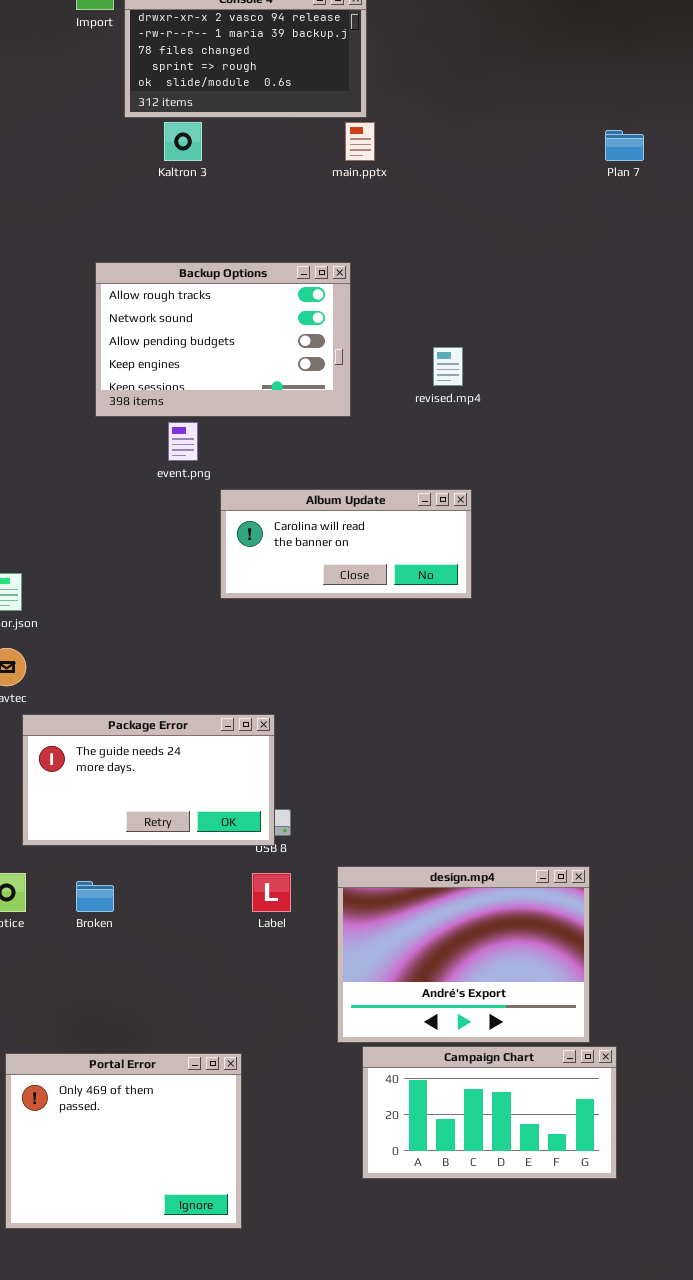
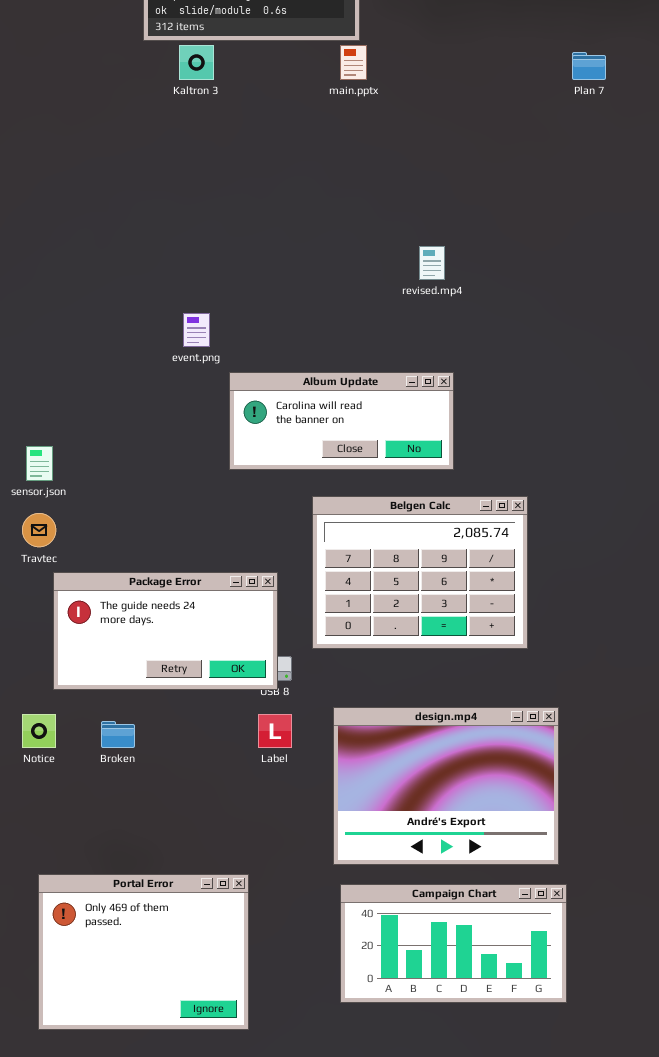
Backup Options: [95,262,351,417] -> none, closed
Belgen Calc: none -> [312,496,528,649], opened
Campaign Chart: [362,1046,617,1179] -> [340,884,567,1003], moved

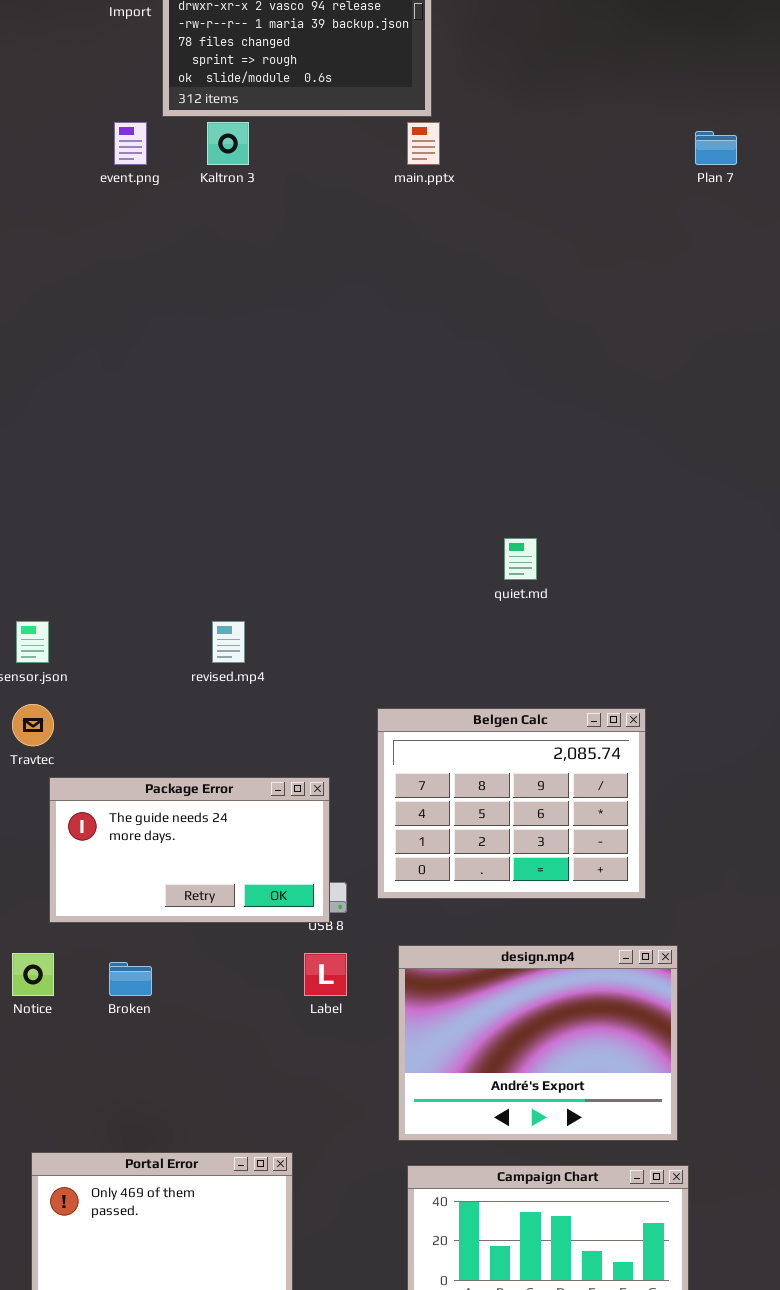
revised.mp4: [419,246,445,280] -> [212,621,245,663], moved
event.png: [183,313,210,347] -> [114,122,147,165], moved
Album Update: [229,372,454,470] -> none, closed
Belgen Calc: [312,496,528,649] -> [377,708,646,899], moved

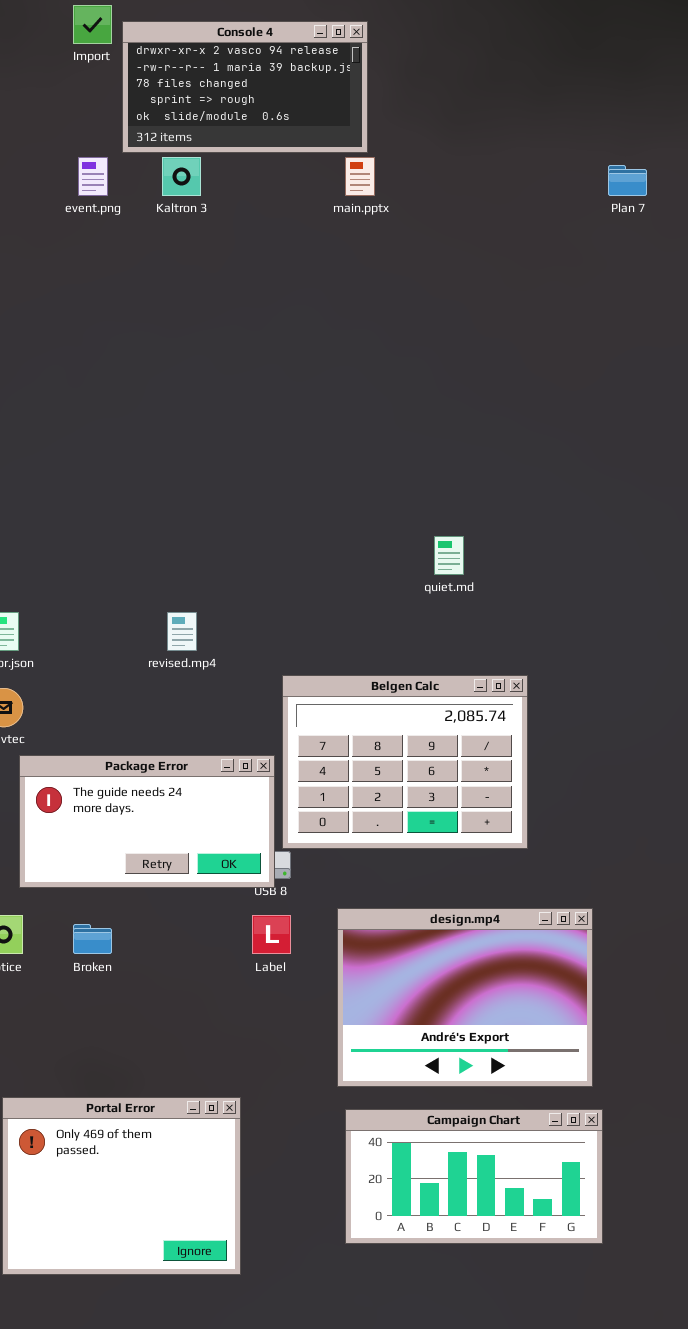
Belgen Calc: [377,708,646,899] -> [282,675,528,849], moved

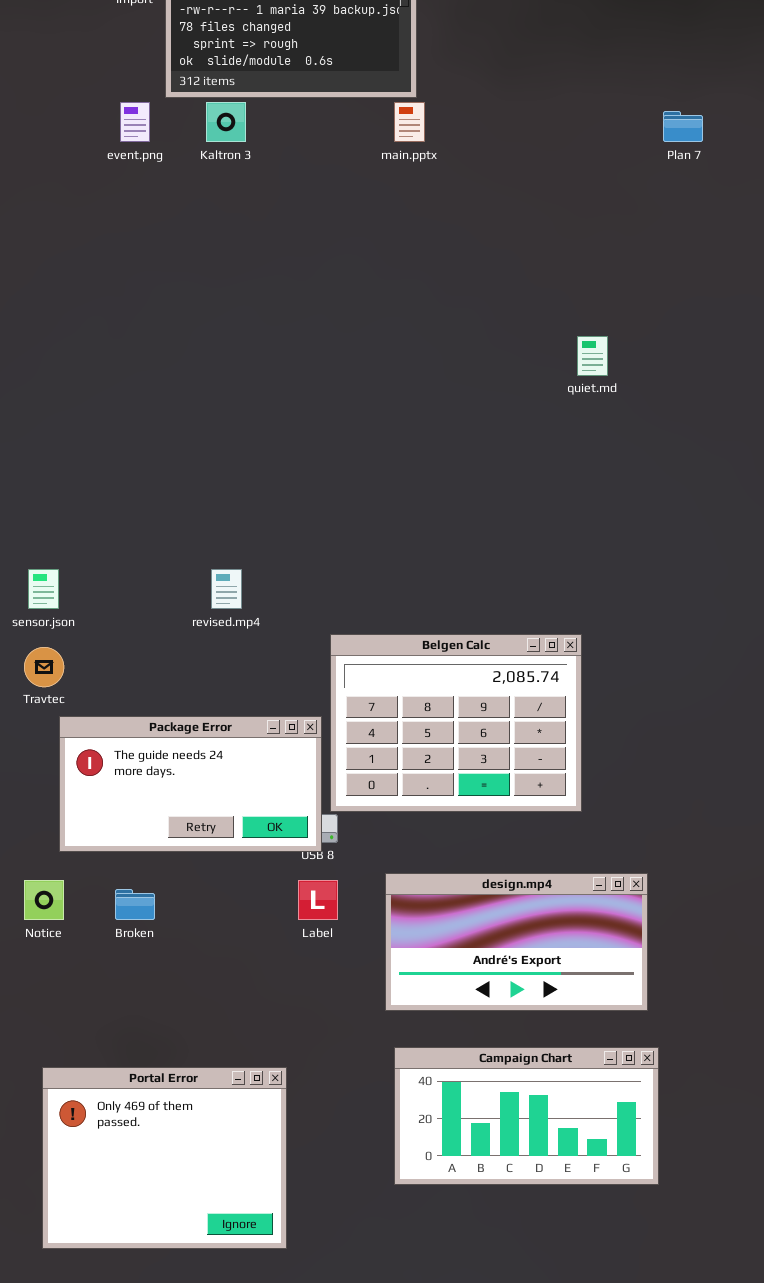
quiet.md: [434,536,464,575] -> [577,336,608,376], moved
design.mp4: [337,908,593,1087] -> [385,873,648,1011], resized
Campaign Chart: [345,1109,603,1244] -> [394,1047,659,1185], moved

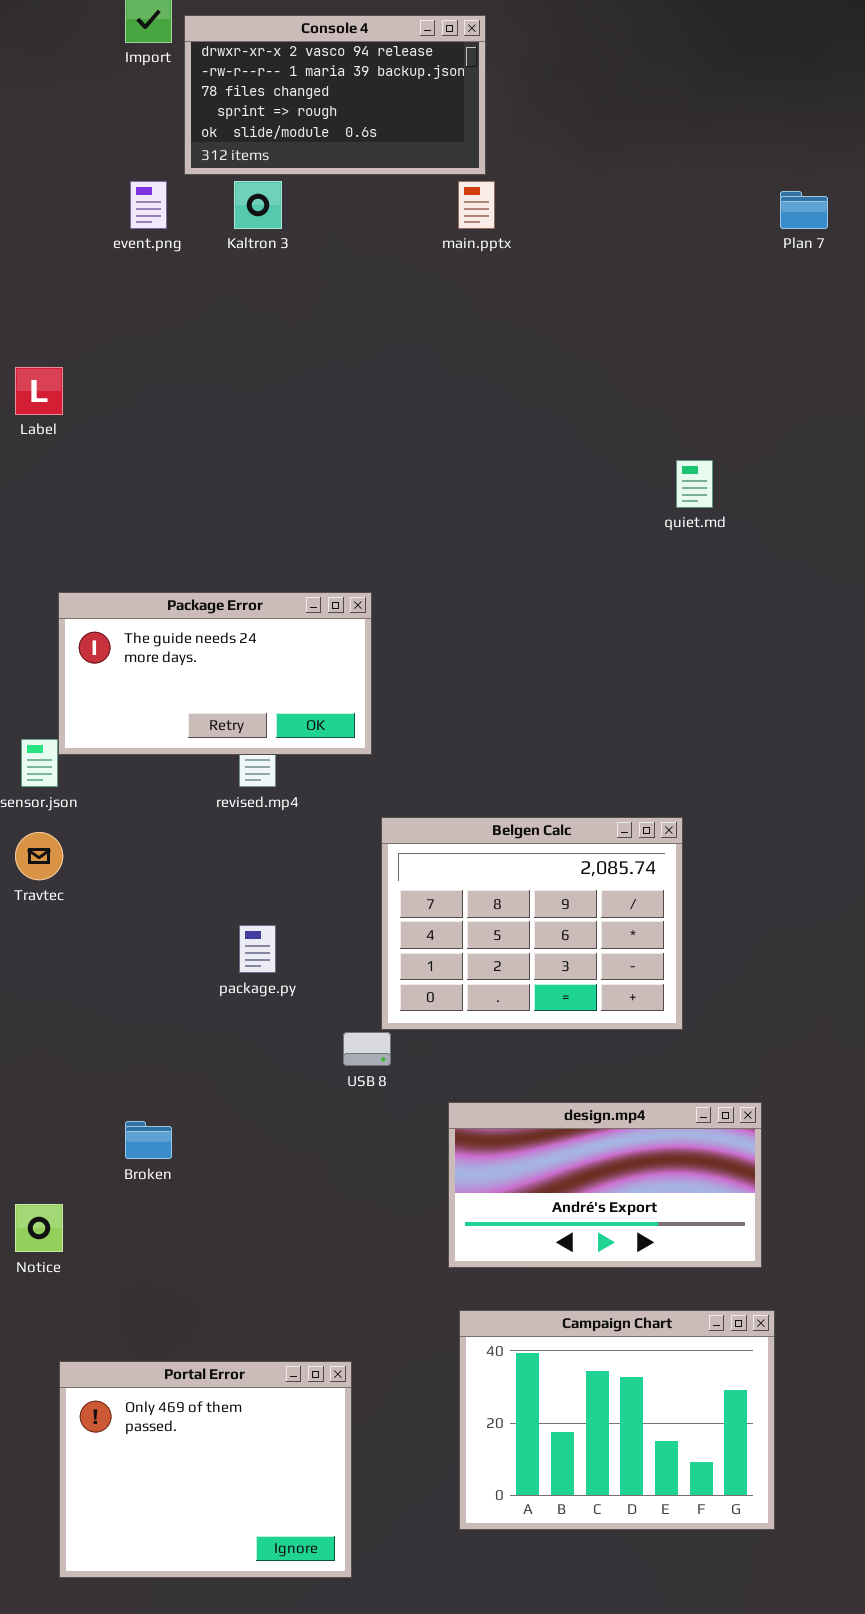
Package Error: [59,716,322,852] -> [58,592,372,755], moved
Notice: [24,880,64,920] -> [15,1204,63,1252], moved
Label: [298,880,338,920] -> [15,367,63,415], moved
Campaign Chart: [394,1047,659,1185] -> [459,1310,775,1530], resized
Portal Error: [42,1067,287,1249] -> [59,1361,352,1578], moved

